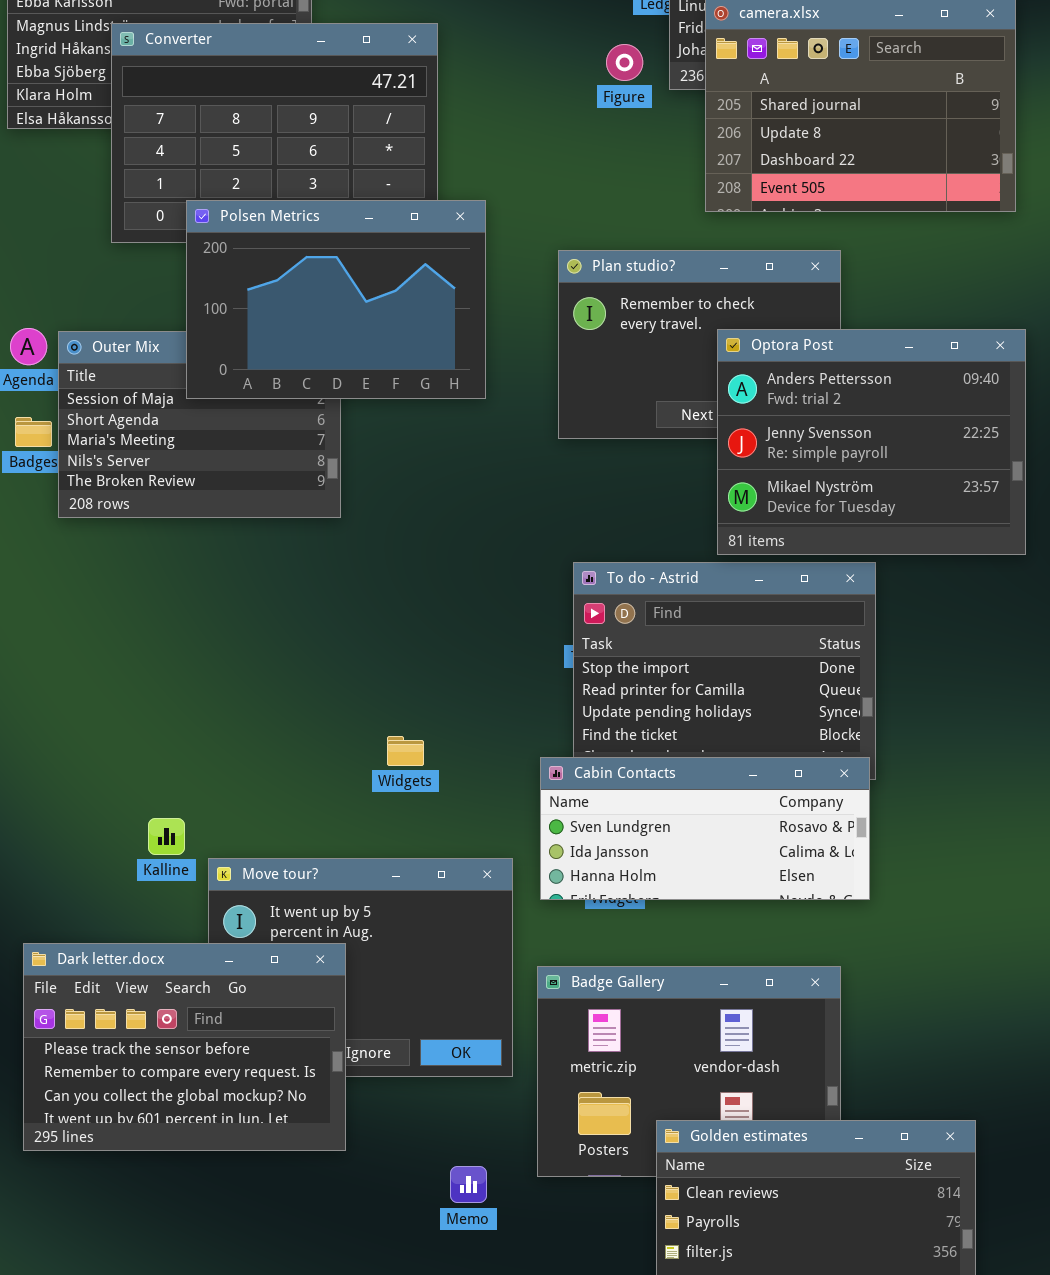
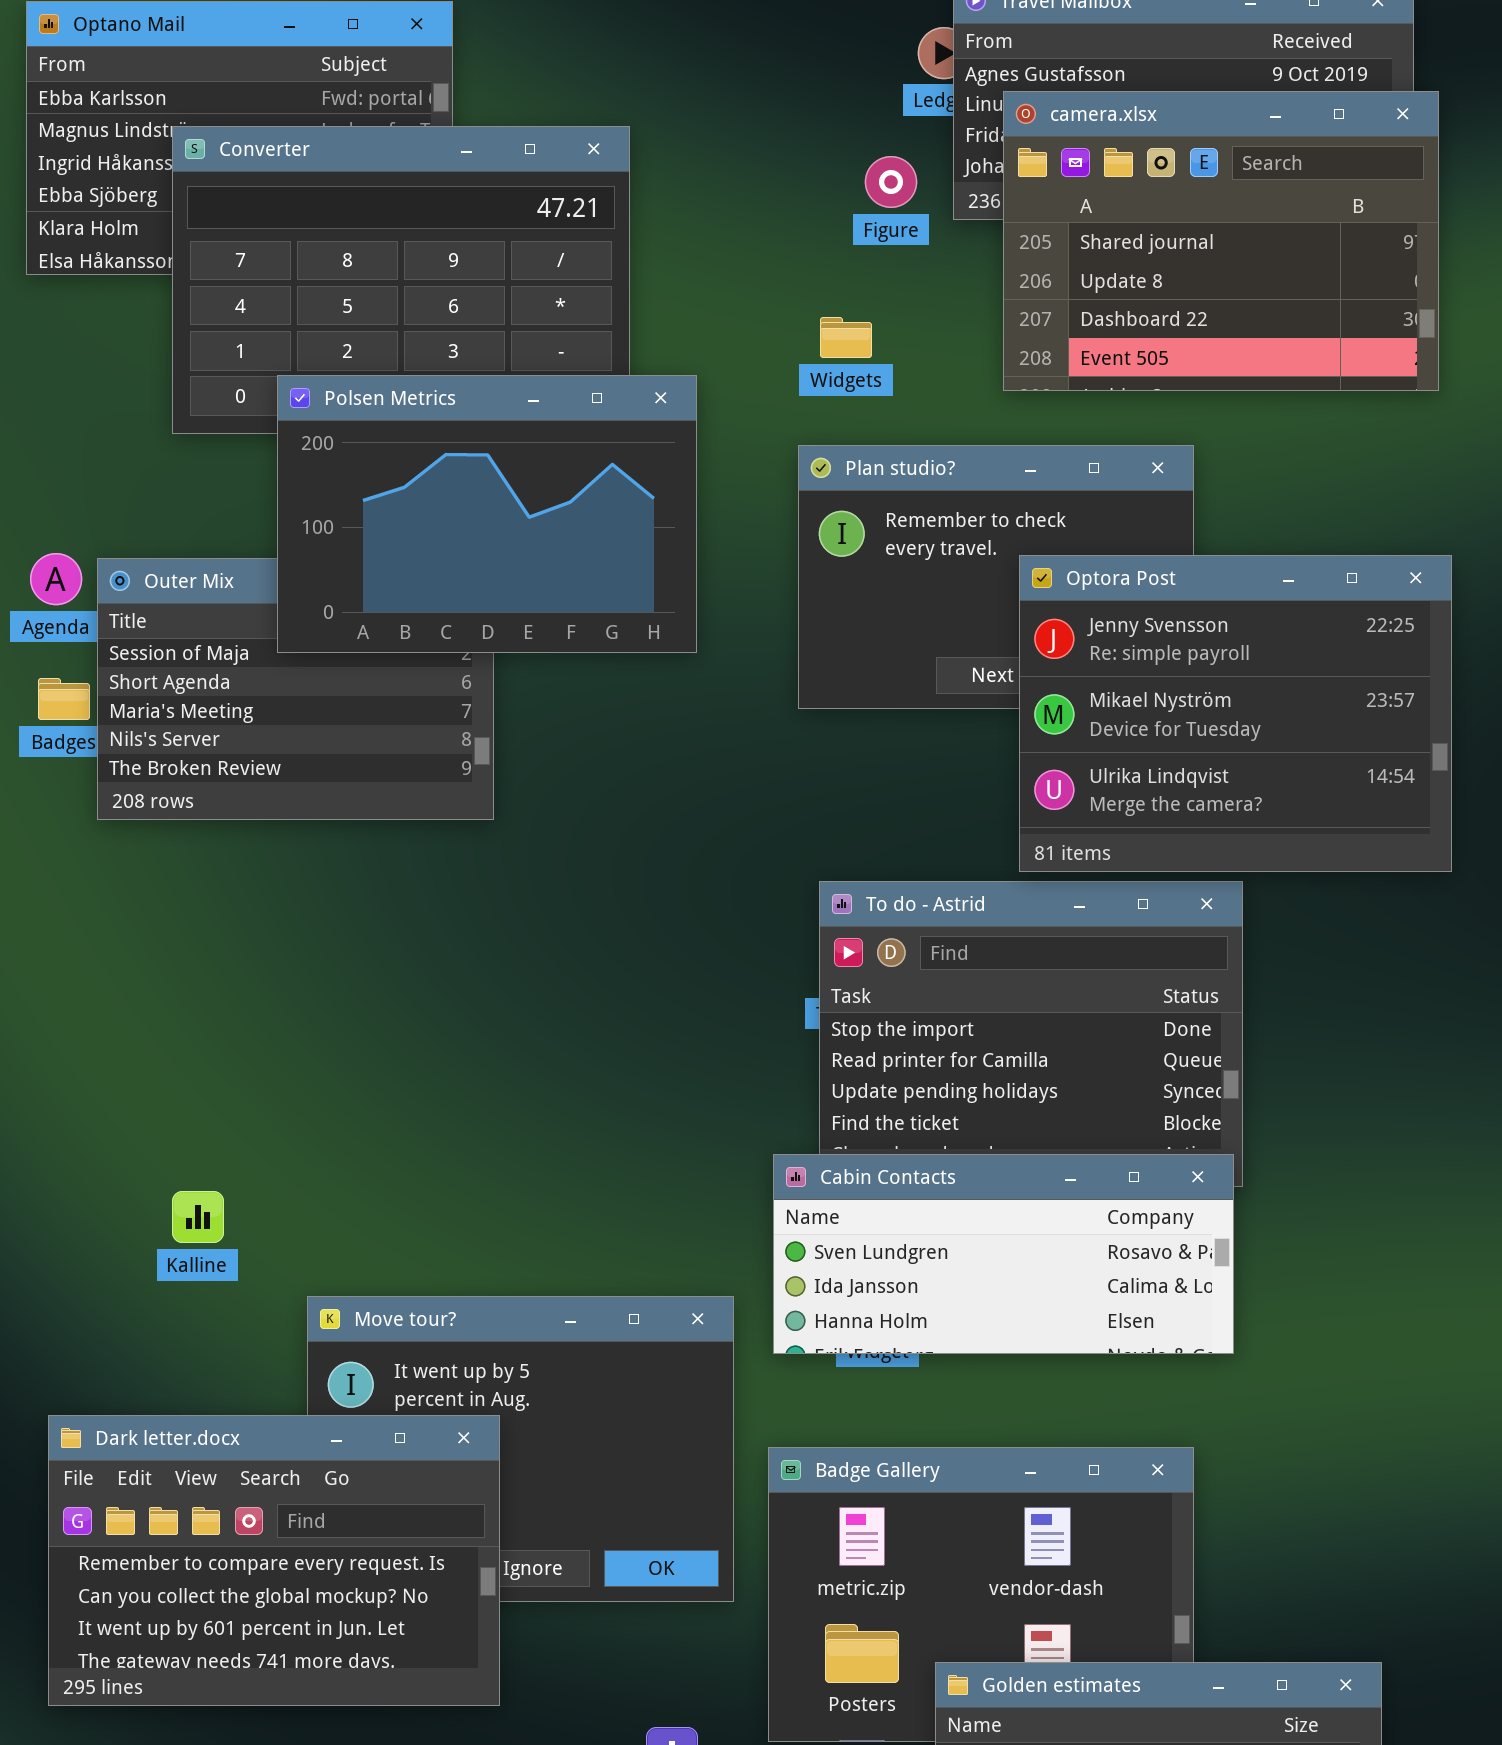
Optora Post: [717,329,1026,555] -> [1019,555,1452,872], scrolled down 1 row
Widgets: [387,736,424,766] -> [820,317,872,358], moved
Kalline: [148,818,185,855] -> [172,1191,224,1243], moved
Dark letter.docx: [23,943,346,1151] -> [48,1415,500,1706], scrolled down 1 row

